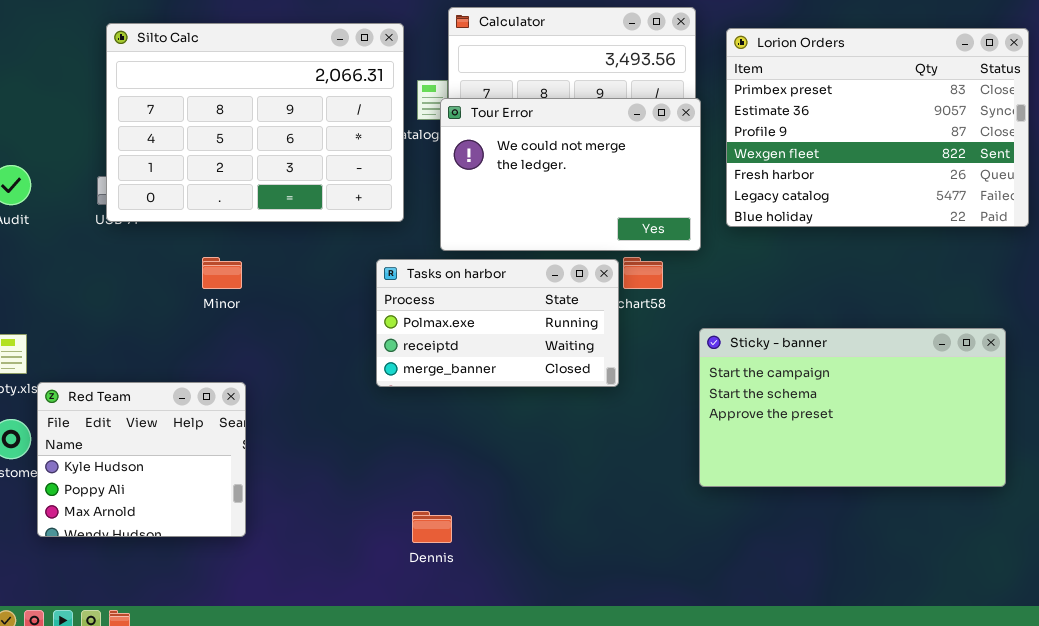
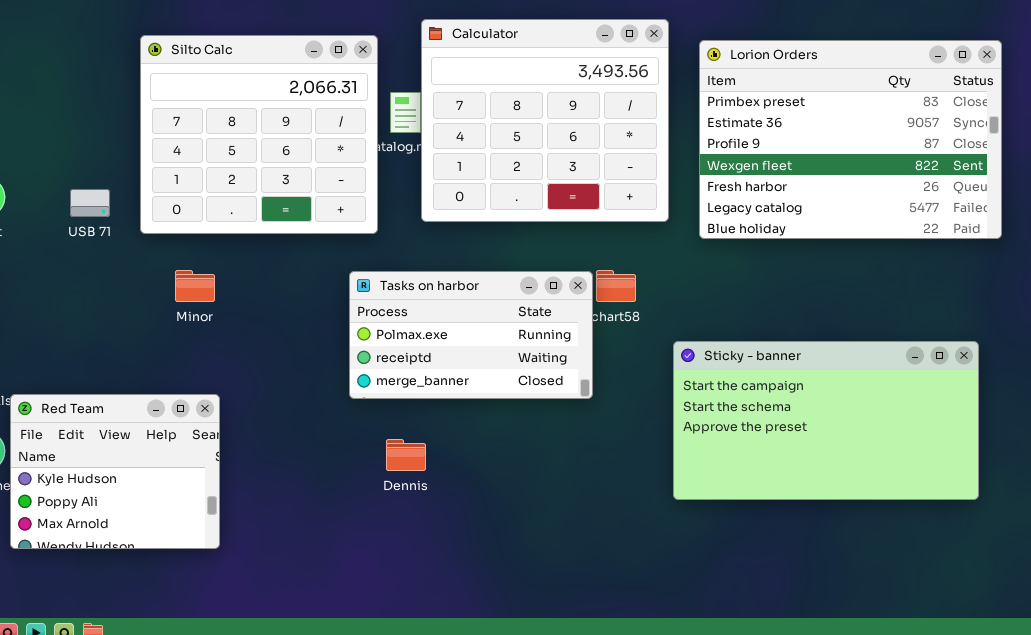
Silto Calc: [106,23,404,222] -> [140,35,378,234], resized
Tour Error: [440,98,701,251] -> none, closed
Dennis: [412,511,452,543] -> [386,439,426,471], moved

